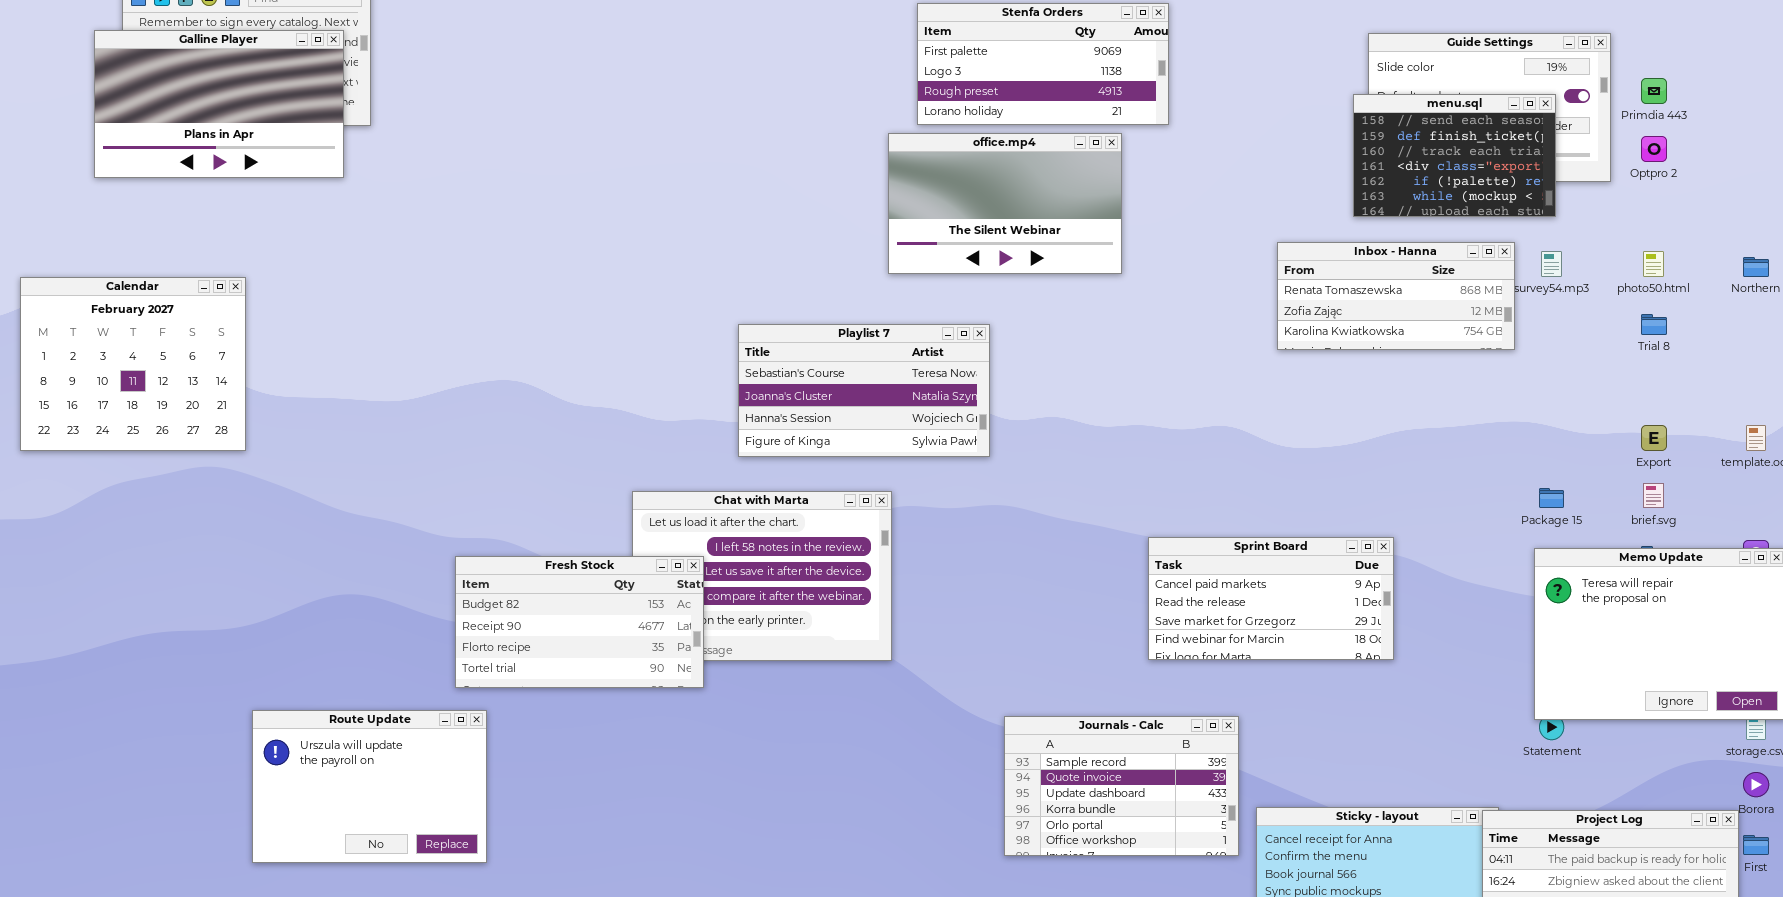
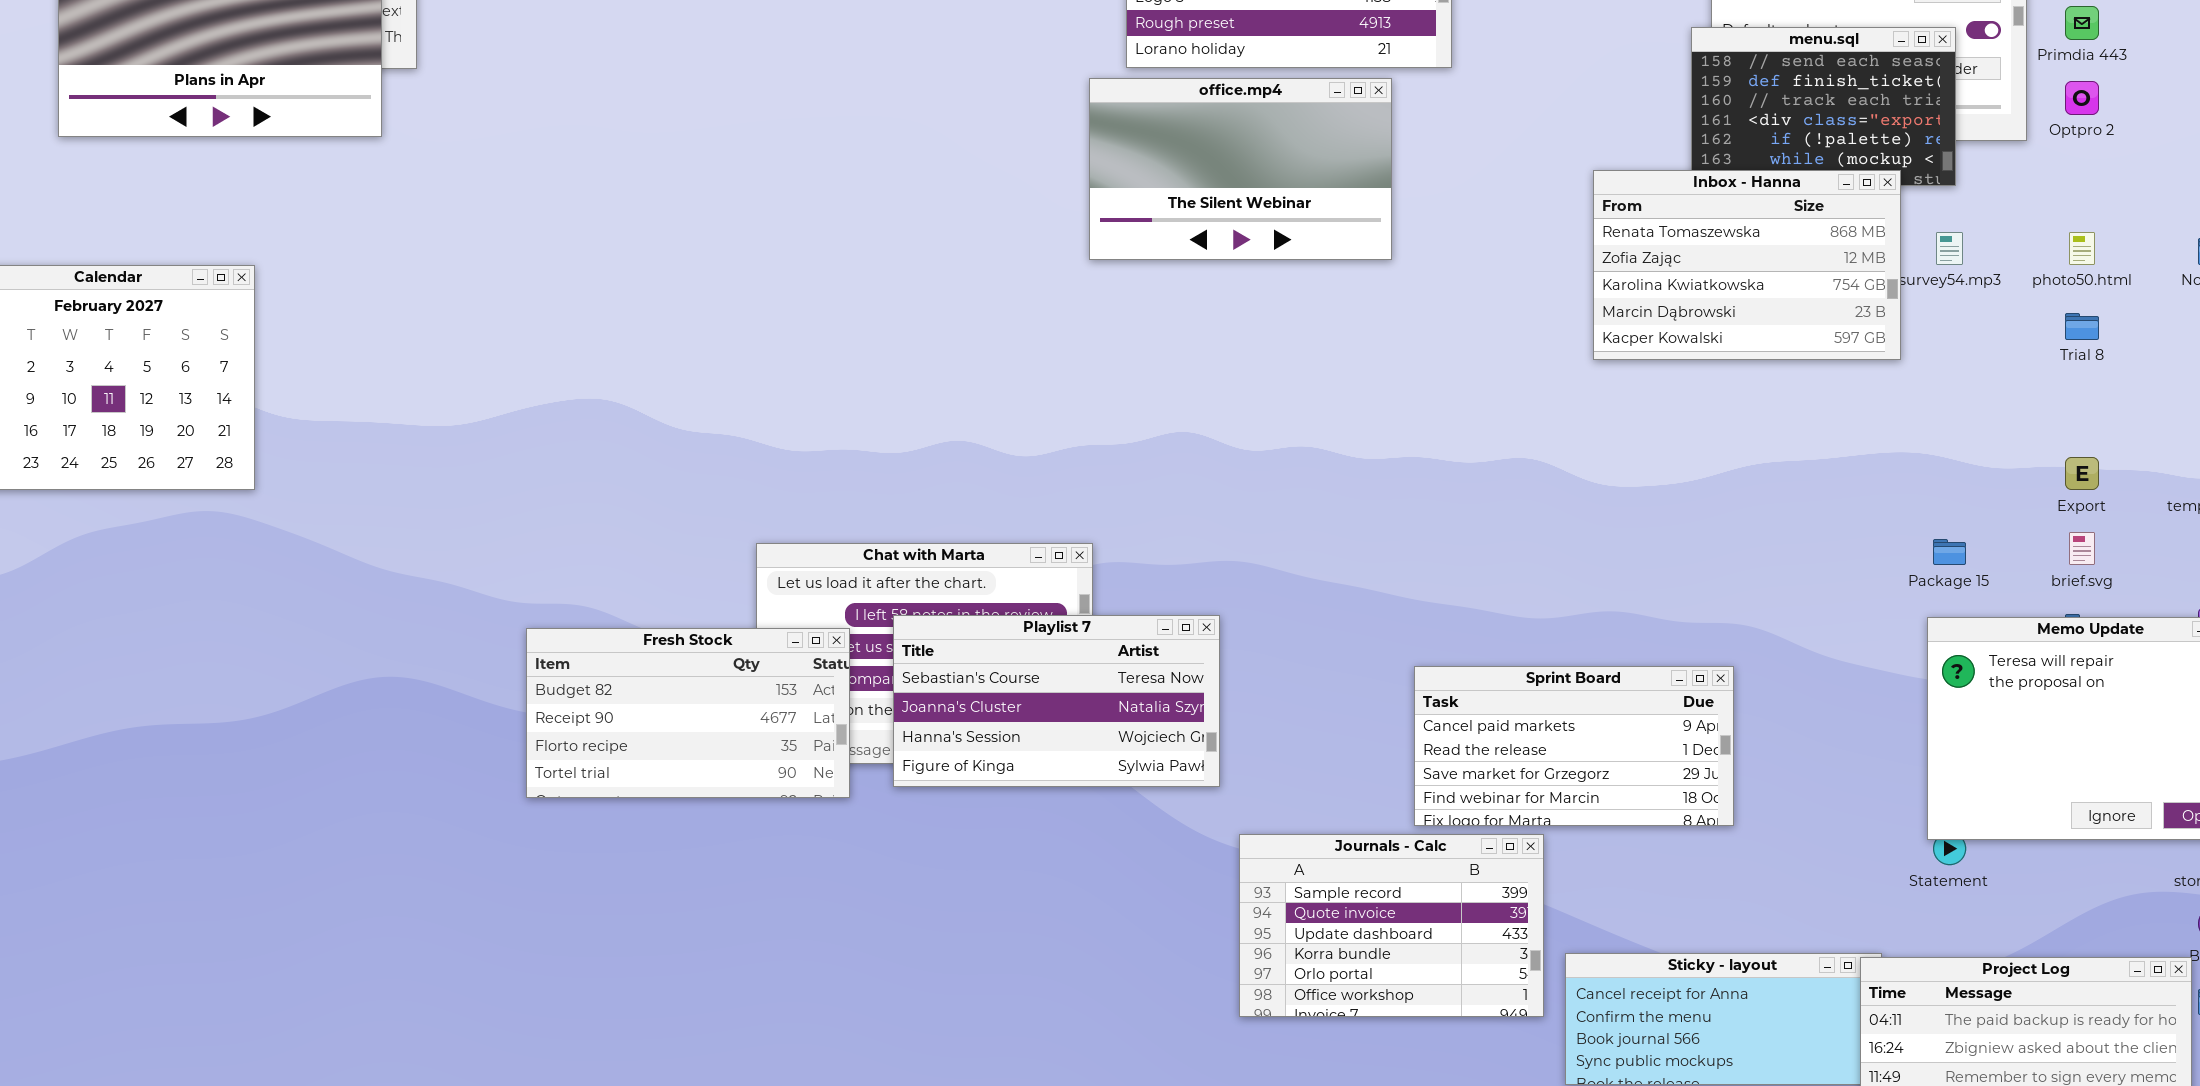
Inbox - Hanna: [1277,242,1515,350] -> [1593,170,1901,360], resized
Playlist 7: [738,324,990,457] -> [893,615,1220,787], moved
Sprint Board: [1148,537,1394,660] -> [1414,666,1734,826], moved
Route Update: [252,710,487,863] -> none, closed

